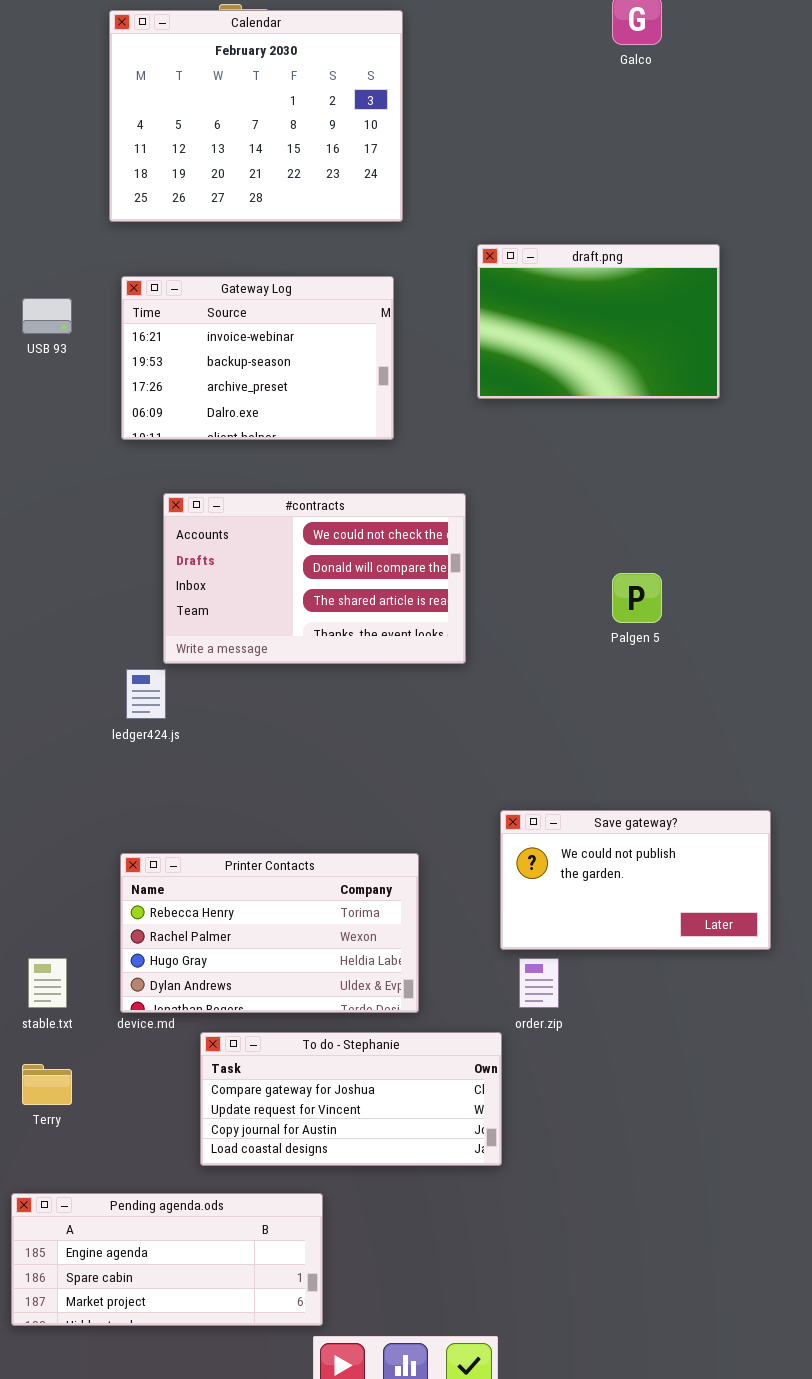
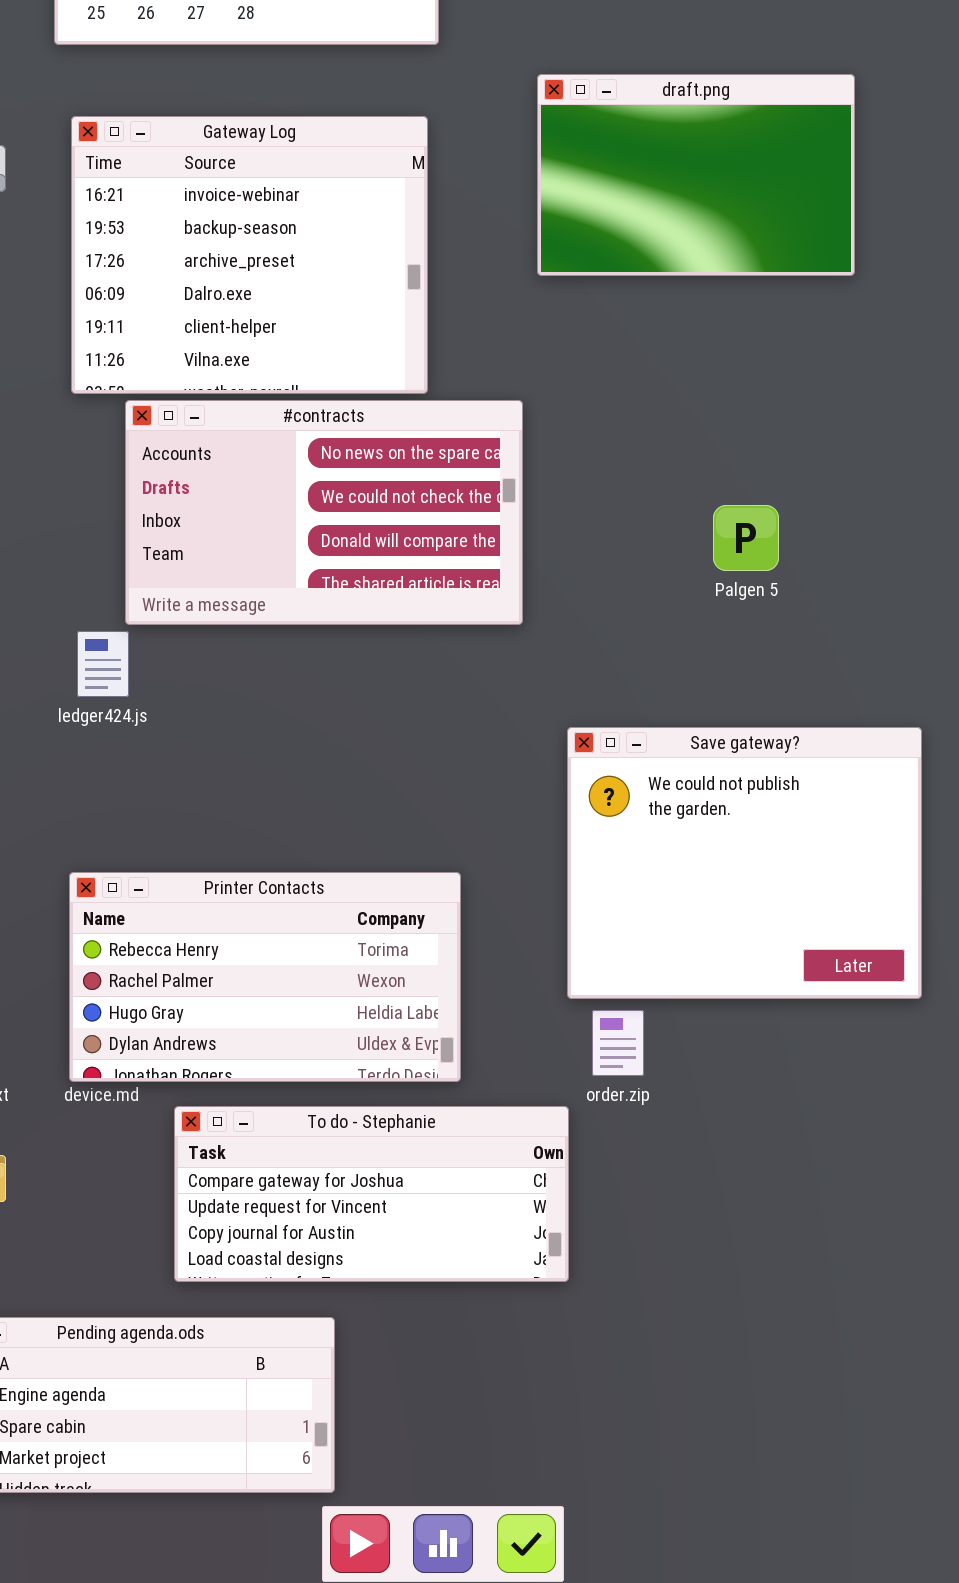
Gateway Log: [121,276,394,440] -> [71,116,428,394], resized
#contracts: [163,493,466,664] -> [125,400,523,625], scrolled up 1 row
Save gateway?: [500,810,771,950] -> [567,727,922,999], resized

